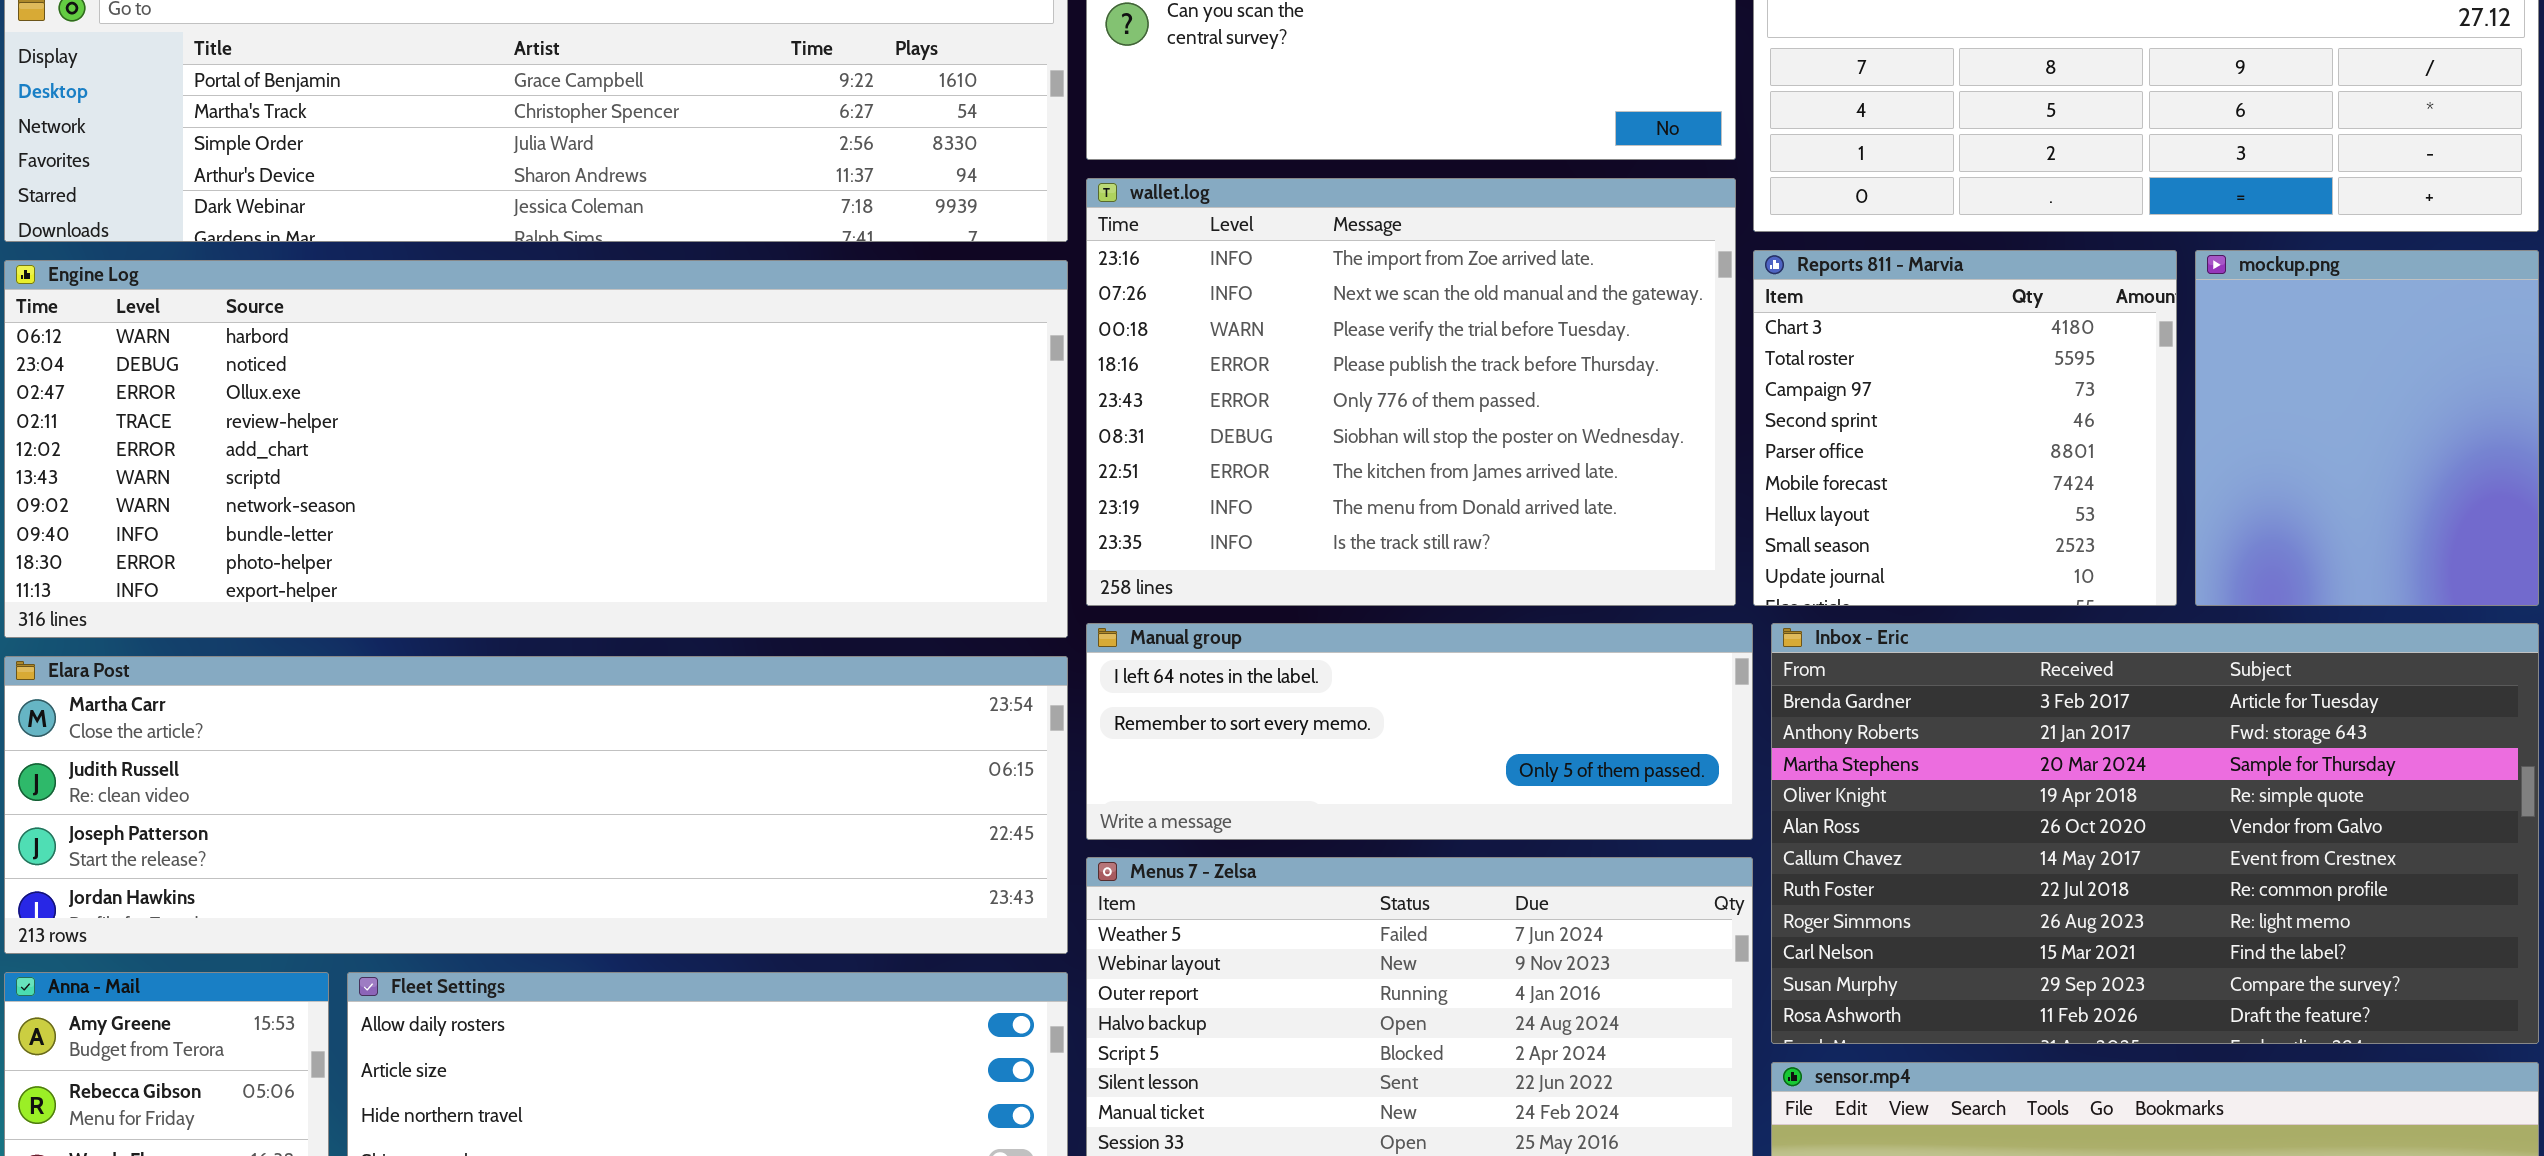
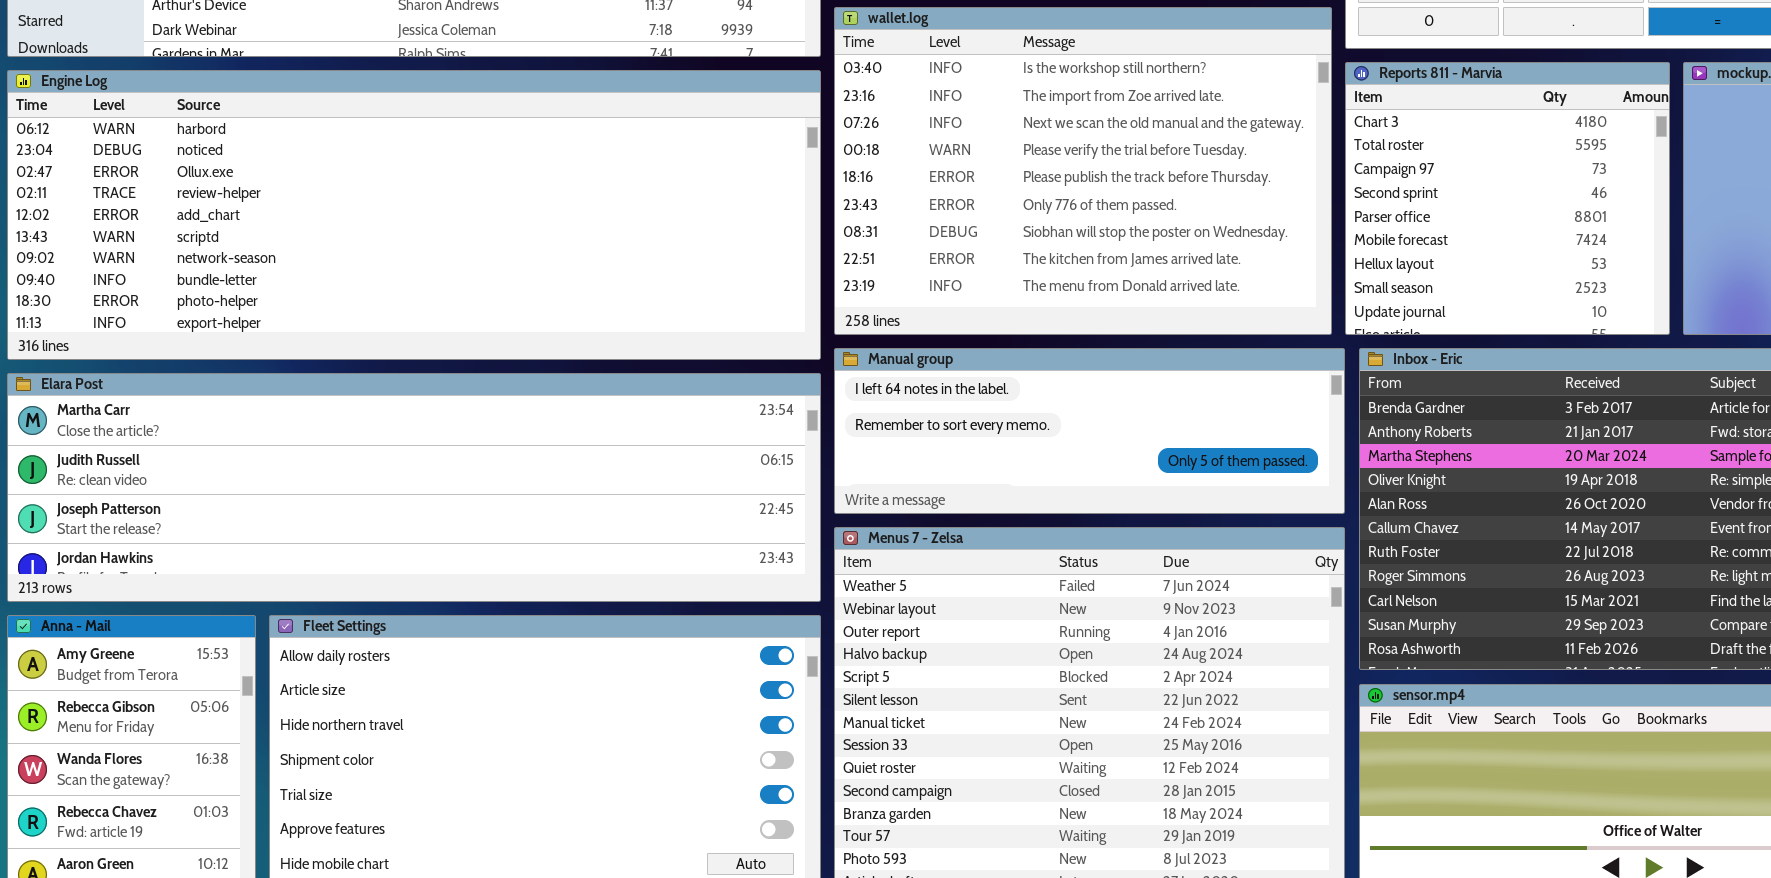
wallet.log: [1086,178,1736,606] -> [834,7,1332,335], scrolled up 1 row

